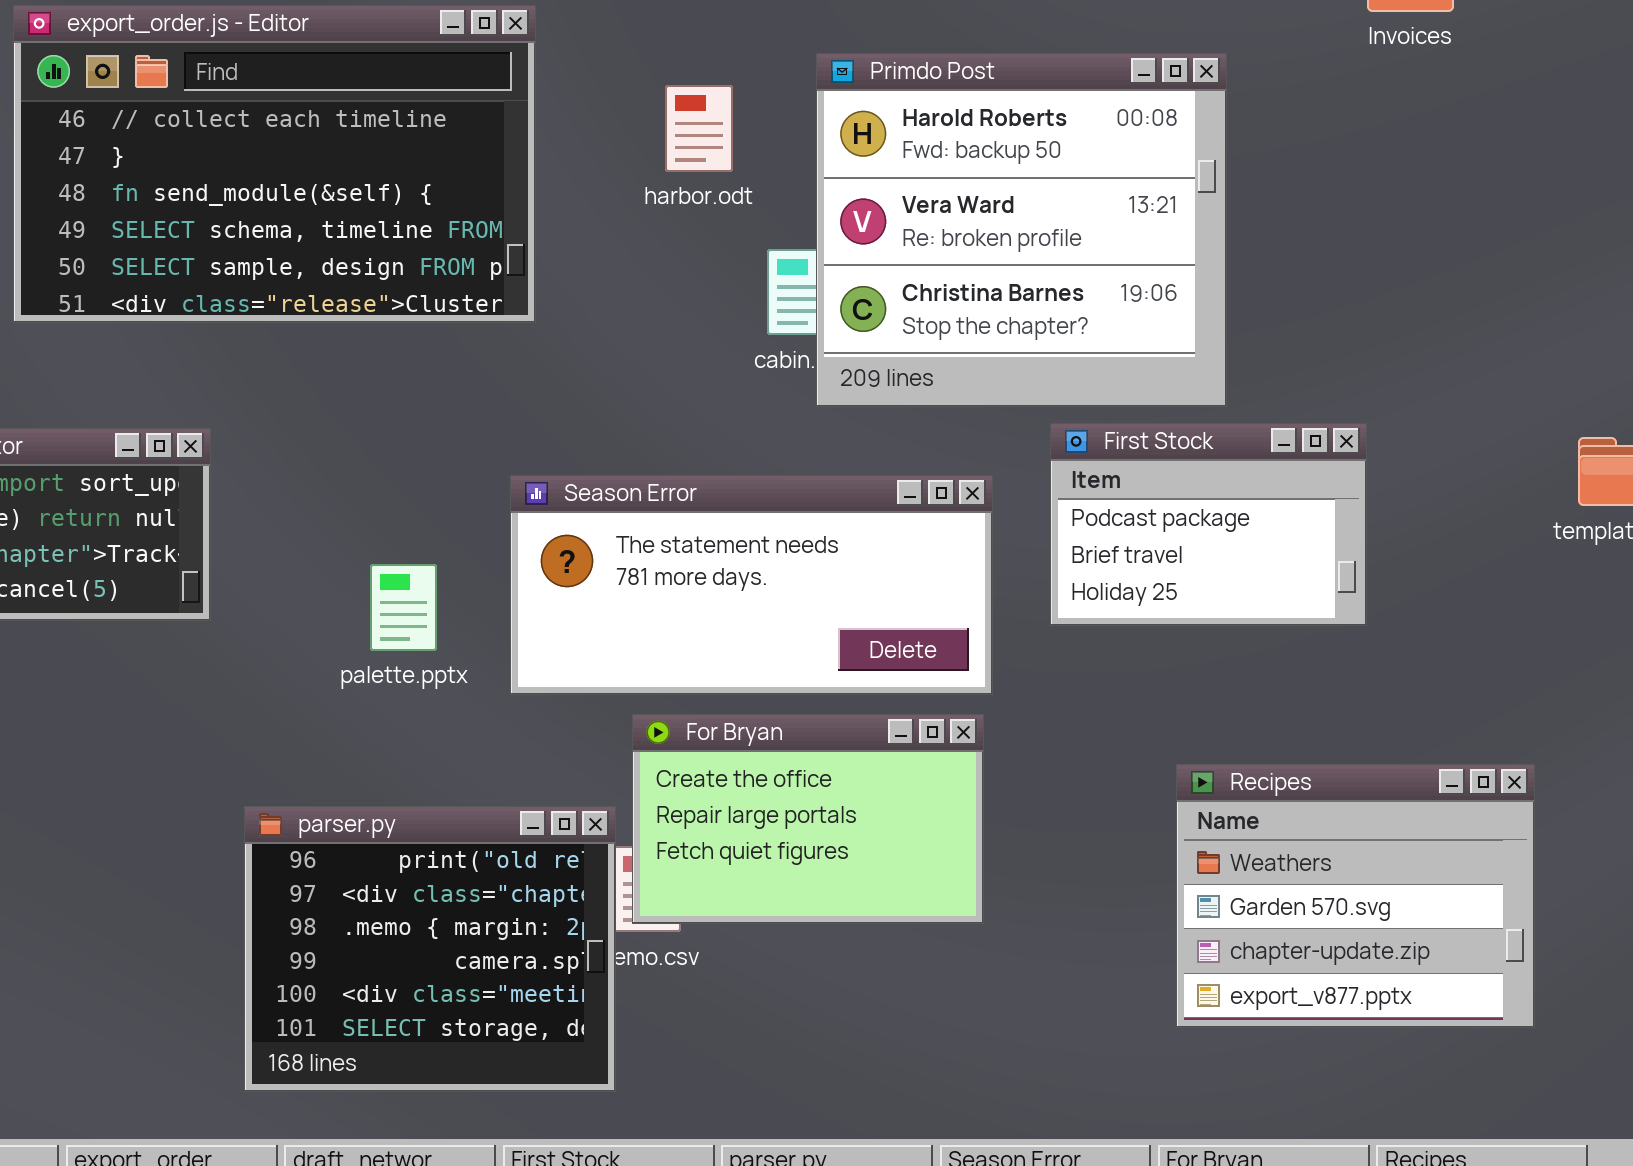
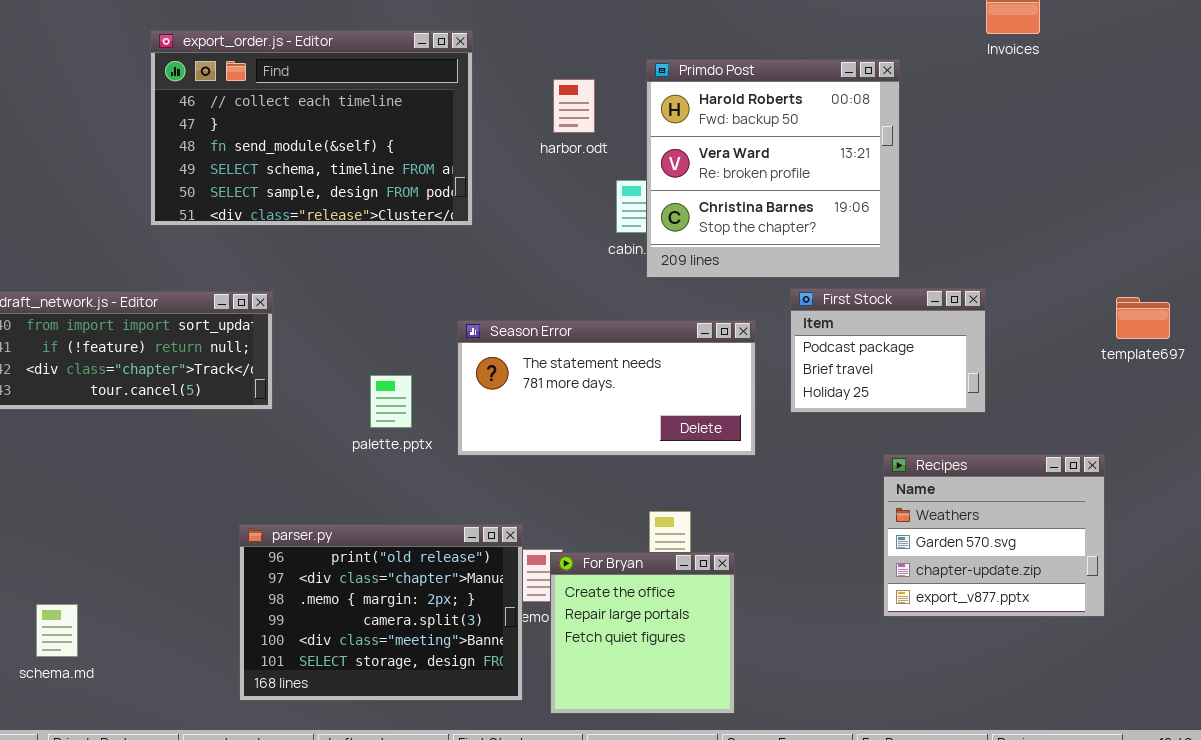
For Bryan: [632,714,984,924] -> [550,552,735,714], moved, resized
Recipes: [1176,764,1535,1028] -> [883,454,1105,617], moved
parser.py: [244,806,616,1092] -> [239,524,523,701], resized

